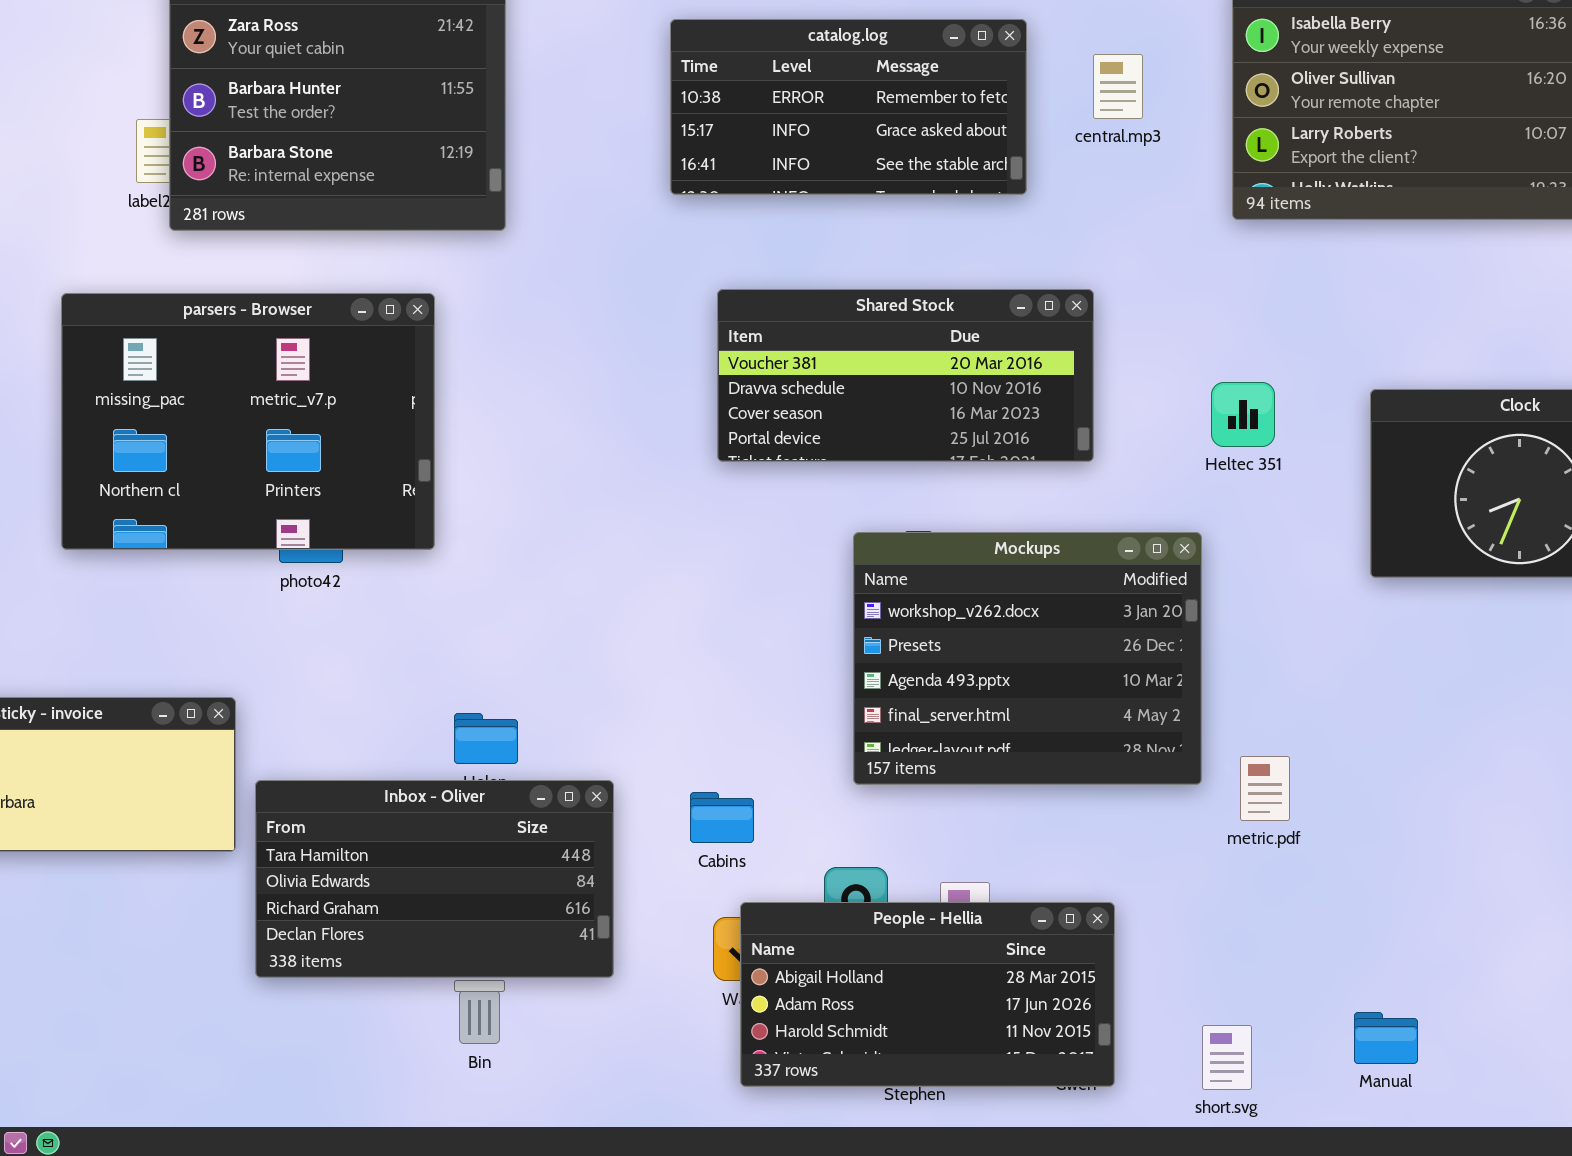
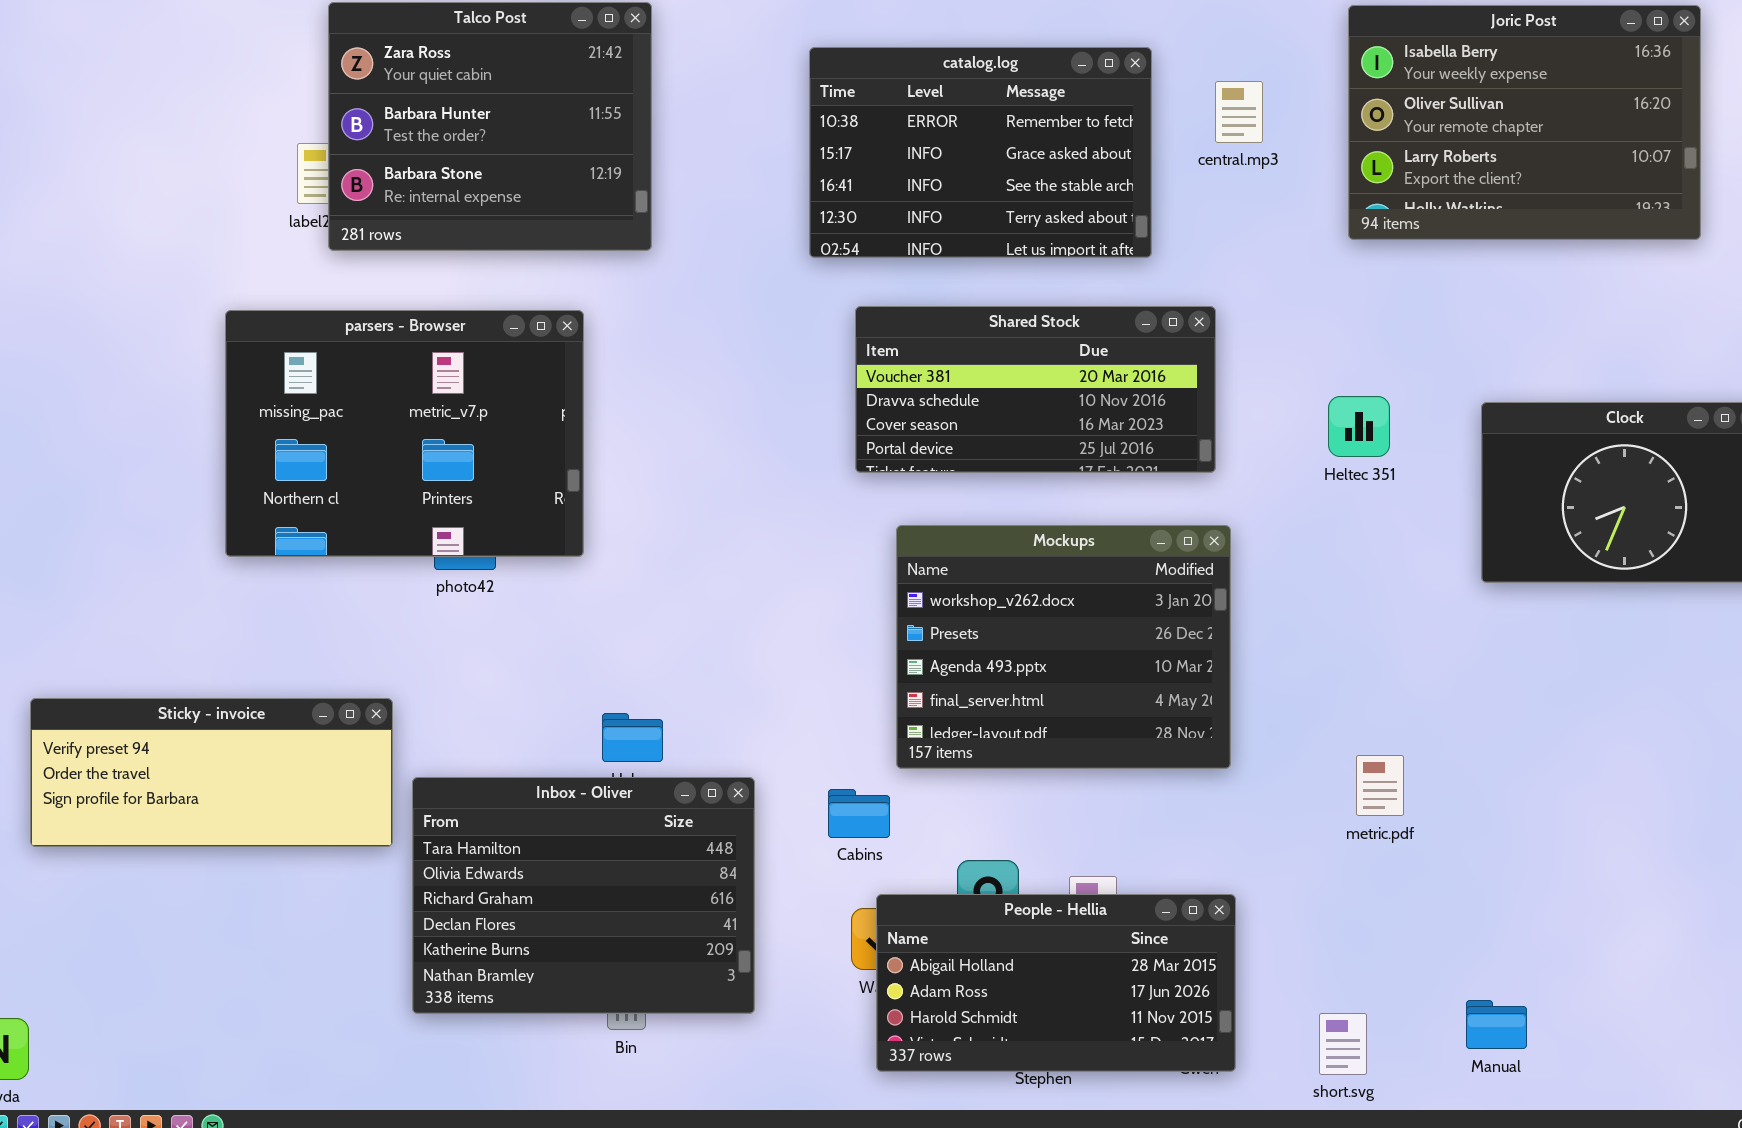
catalog.log: [670,19,1027,195] -> [809,47,1152,258], resized
Mockups: [853,532,1202,785] -> [896,525,1231,769], moved
Inbox - Oliver: [255,780,614,978] -> [412,777,755,1014], resized

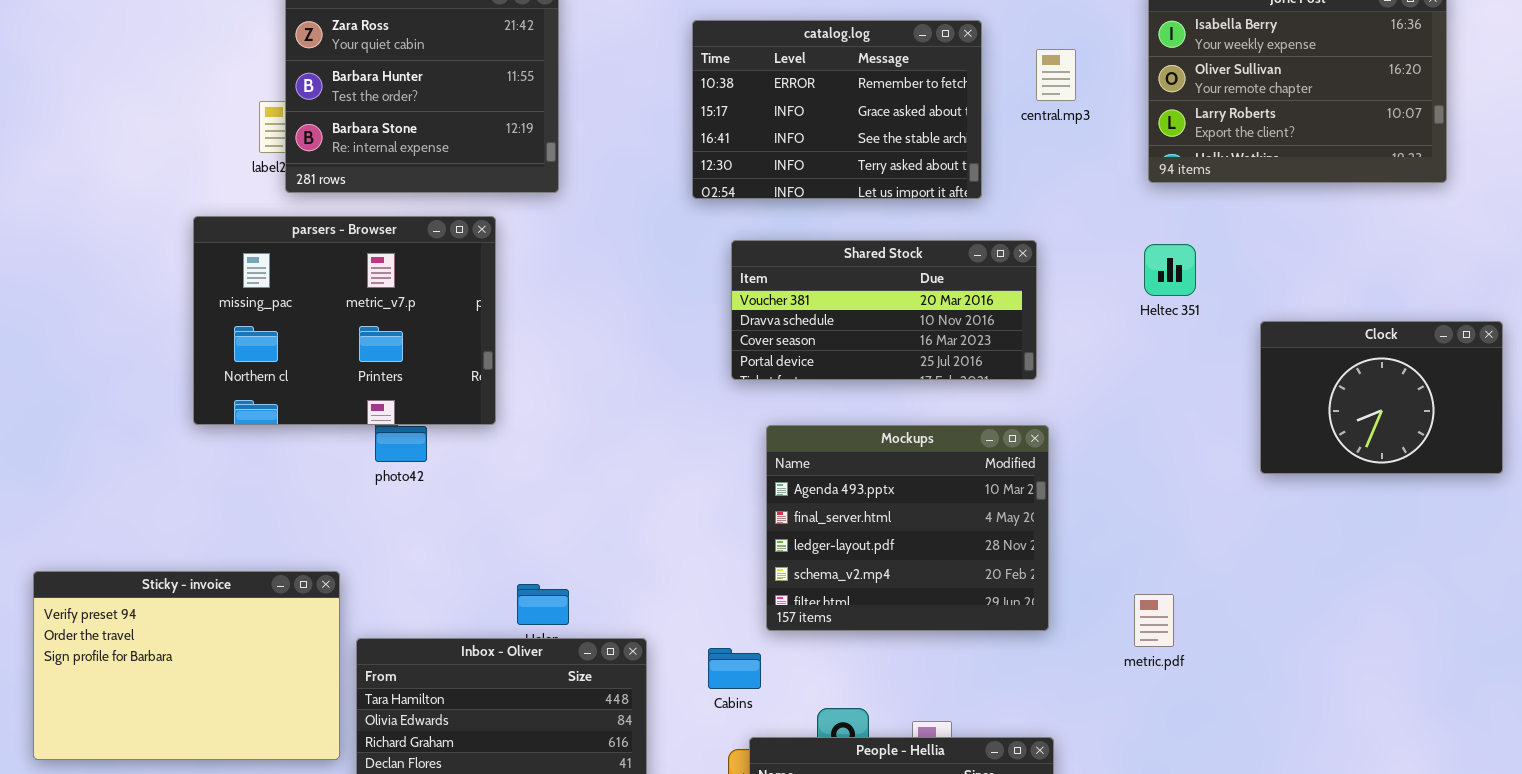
parsers - Browser: [225,310,584,557] -> [193,216,496,425], moved
Heltec 351: [1328,396,1390,457] -> [1144,244,1196,296], moved
Mockups: [896,525,1231,769] -> [766,425,1049,631], scrolled down 2 rows
Sticky - invoice: [30,698,393,847] -> [33,571,340,760], resized
metric.pdf: [1356,755,1404,816] -> [1134,594,1174,647], moved

